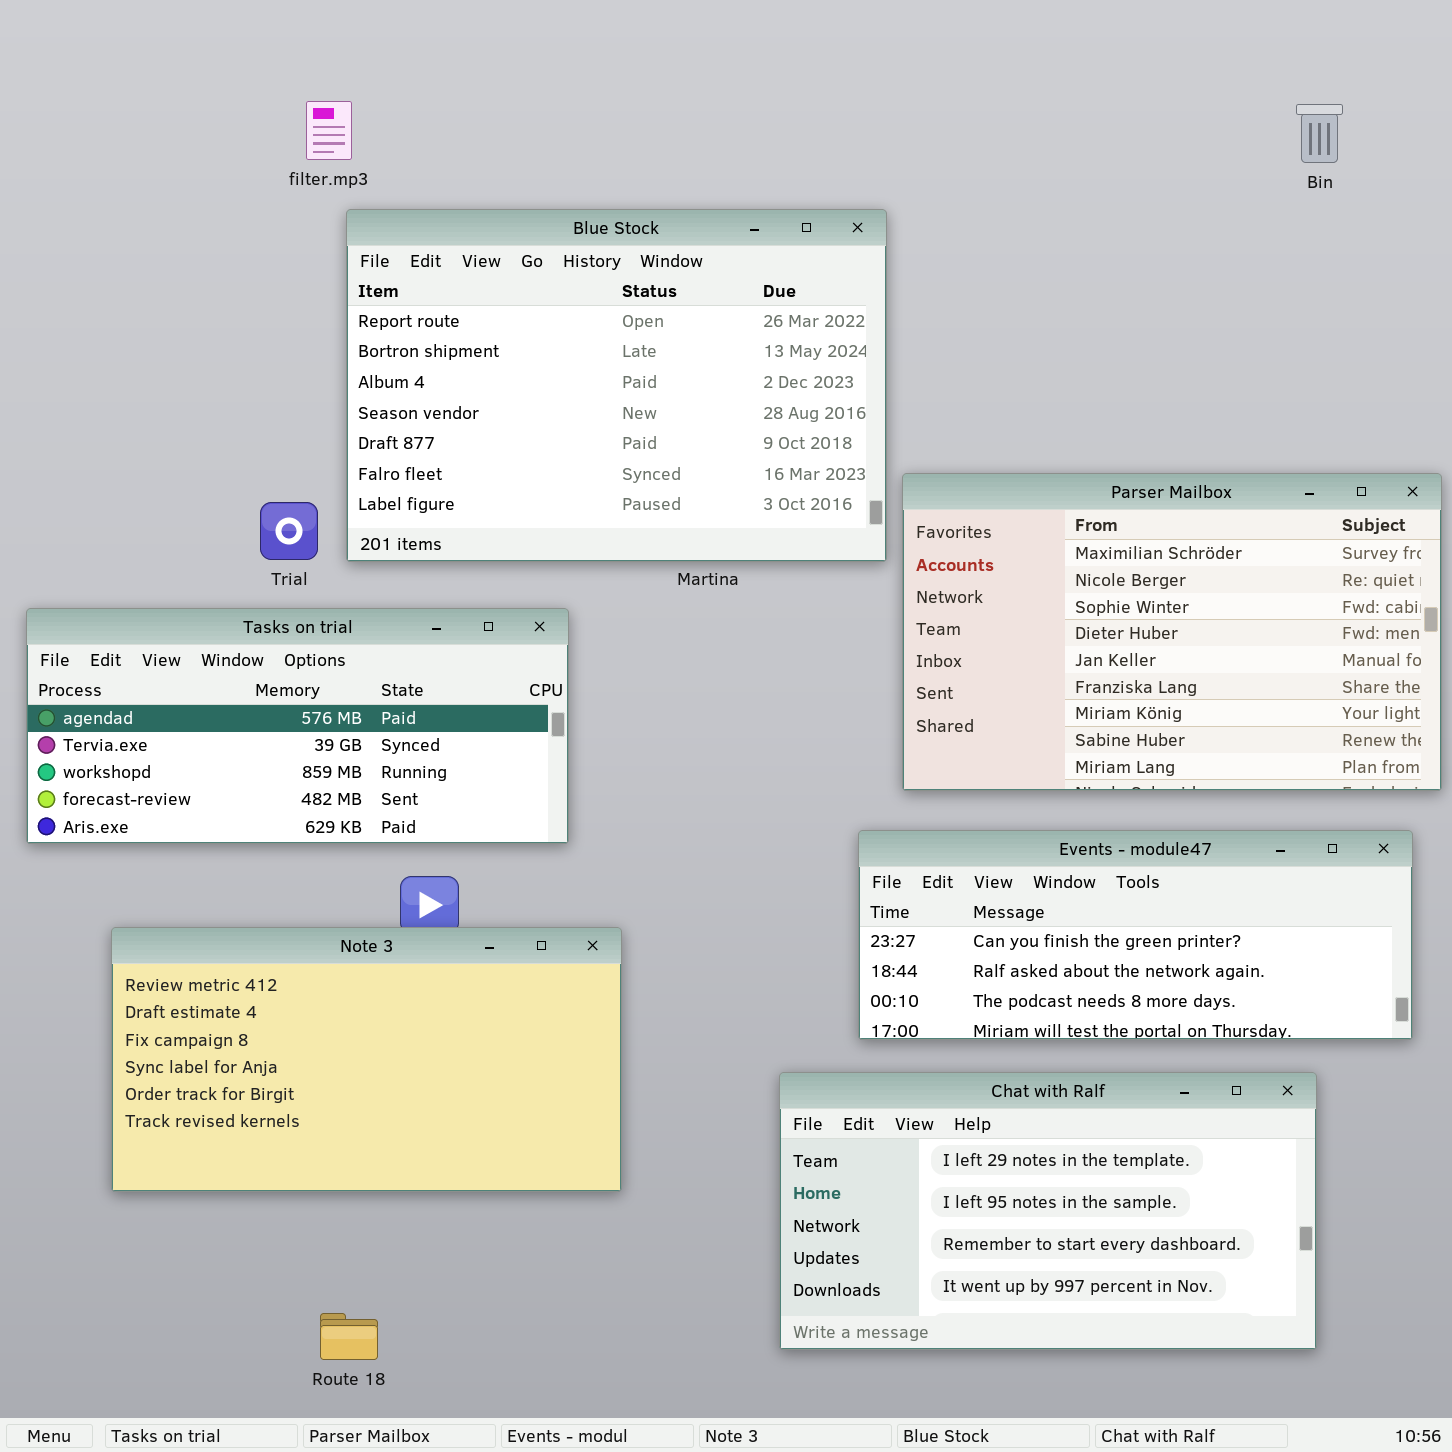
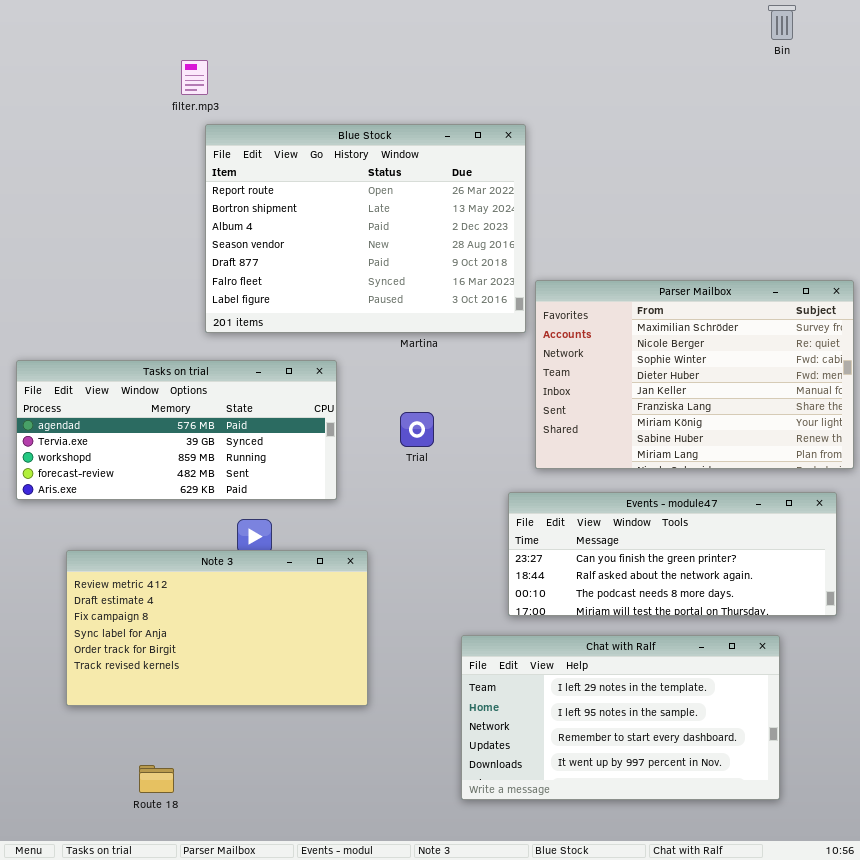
Bin: [1296,104,1343,163] -> [768,5,796,40], moved
Trial: [260,502,318,560] -> [400,412,434,447], moved
Route 18: [320,1313,378,1360] -> [139,765,174,793], moved

